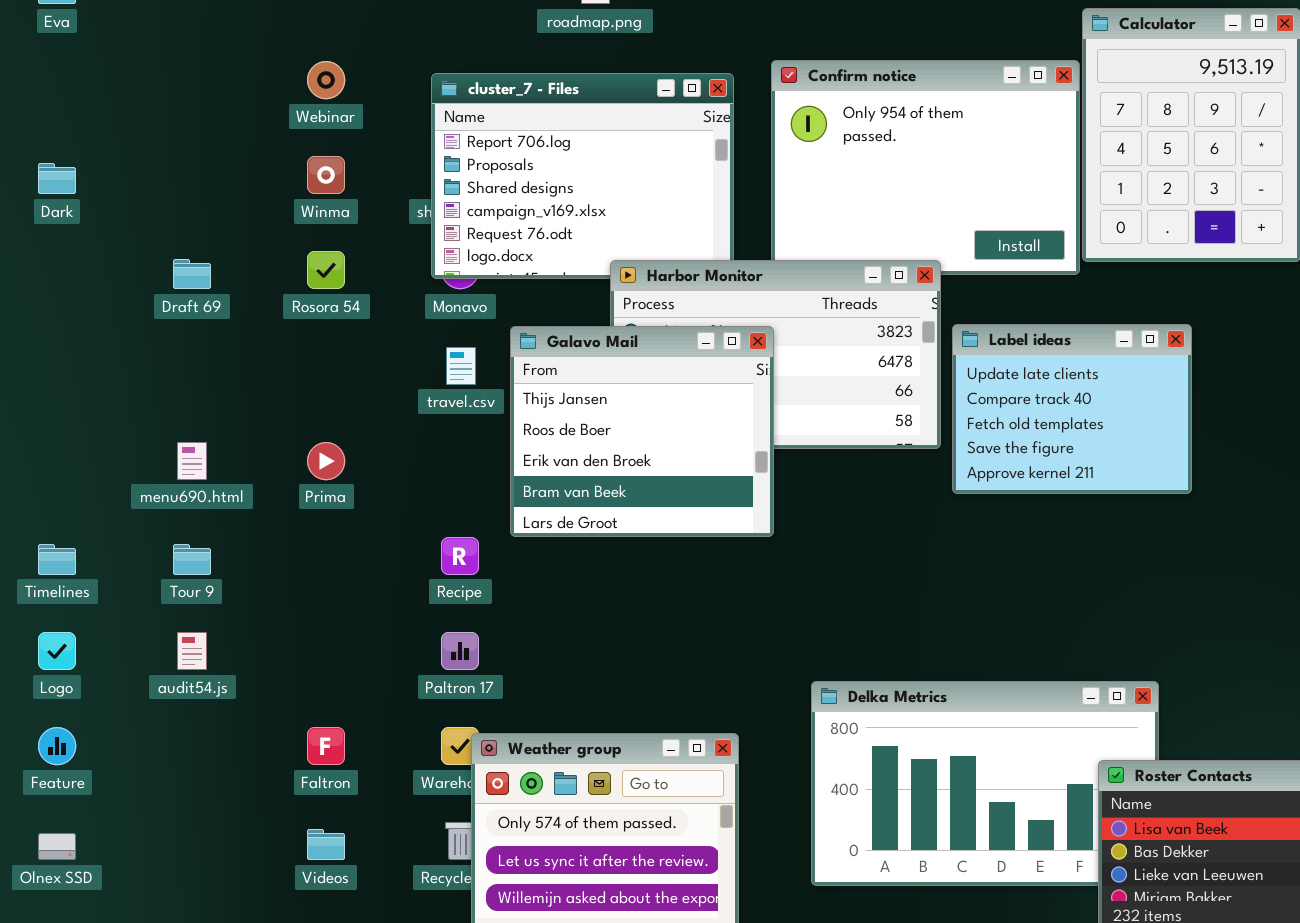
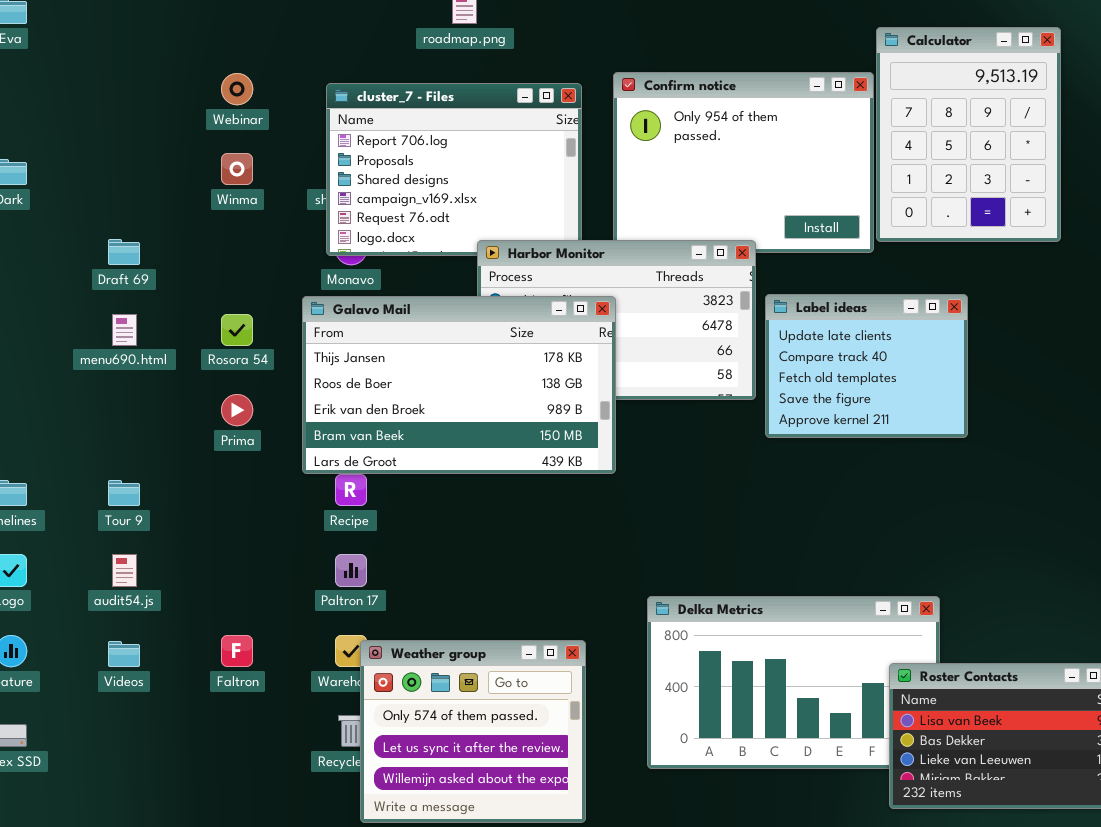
Rosora 54: [307,251,345,289] -> [221,314,253,346], moved
Galavo Mail: [510,326,774,537] -> [302,296,616,474], resized
menu690.html: [177,442,207,480] -> [112,314,137,346], moved
Videos: [307,829,345,860] -> [108,641,140,667], moved

